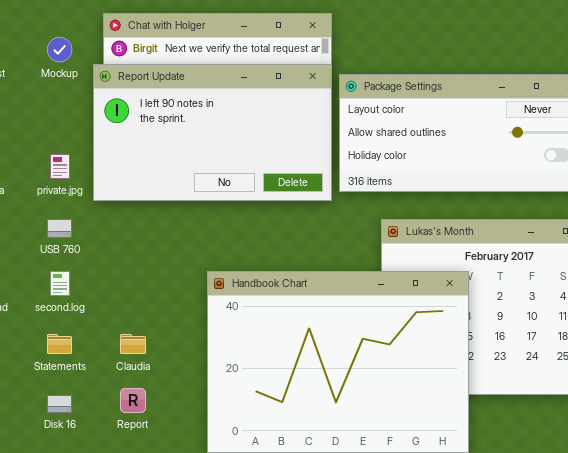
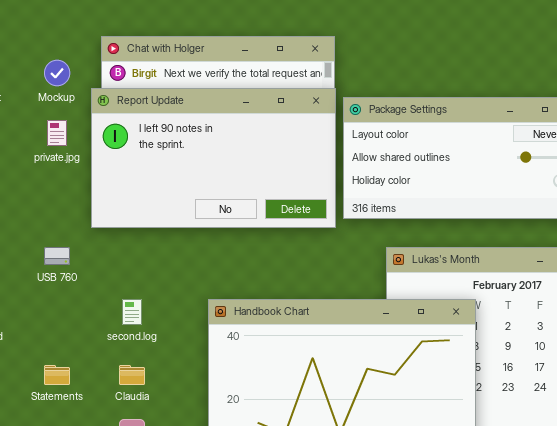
private.jpg: [50,154,70,179] -> [47,120,67,146], moved
second.log: [50,271,70,296] -> [122,299,142,325], moved

